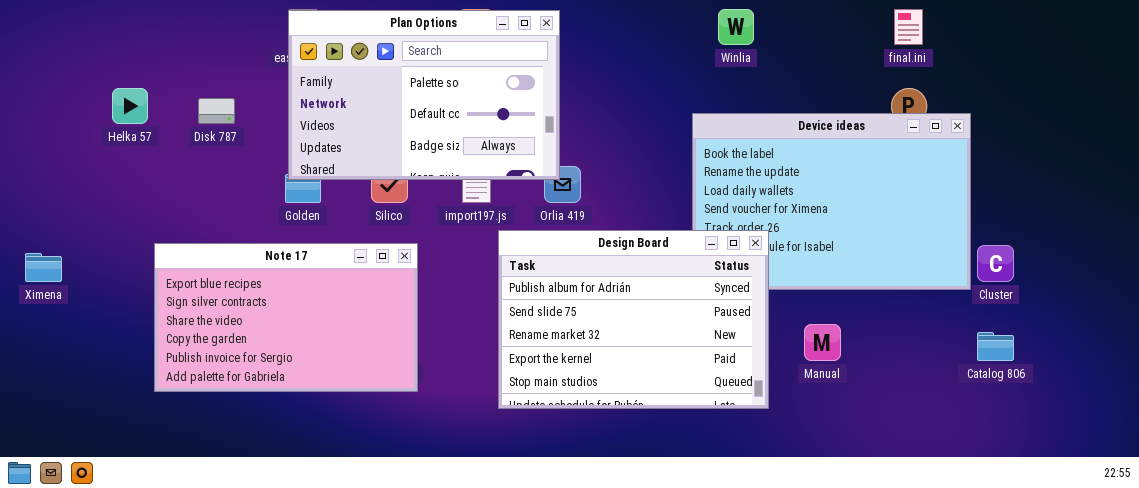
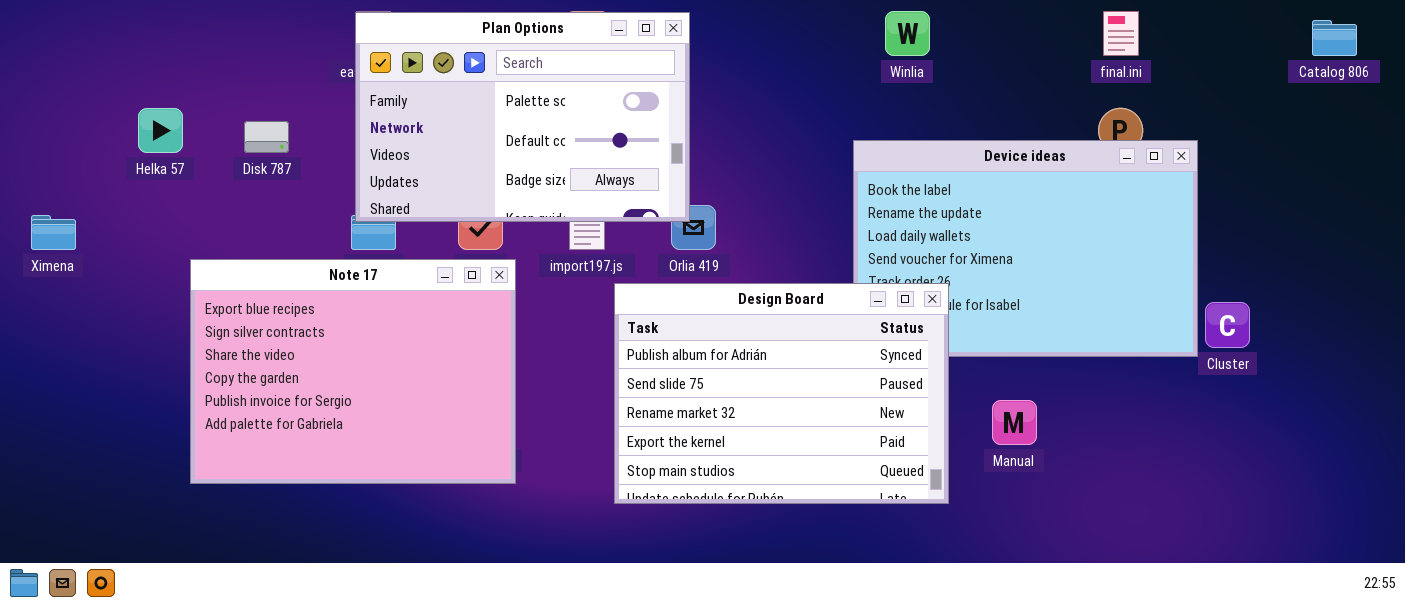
Note 17: [154,243,418,392] -> [190,259,516,484], resized
Ximena: [25,253,62,282] -> [31,215,76,250], moved
Catalog 806: [977,332,1014,361] -> [1312,20,1357,56], moved

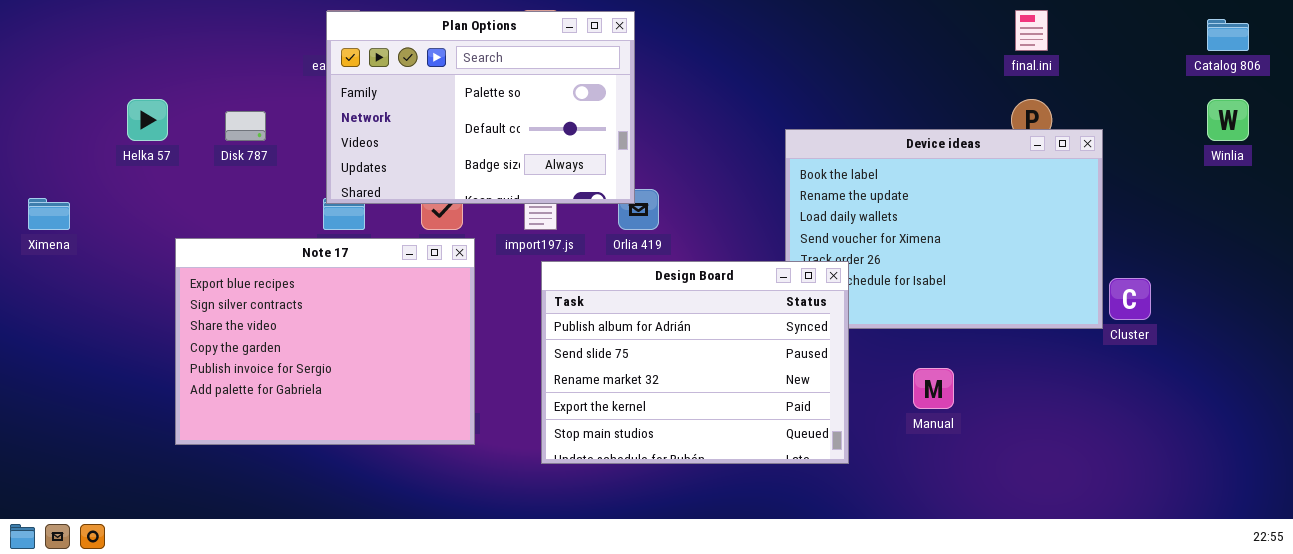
Winlia: [885,11,930,56] -> [1207,99,1249,141], moved
Design Board: [614,283,949,504] -> [541,261,849,464], moved

